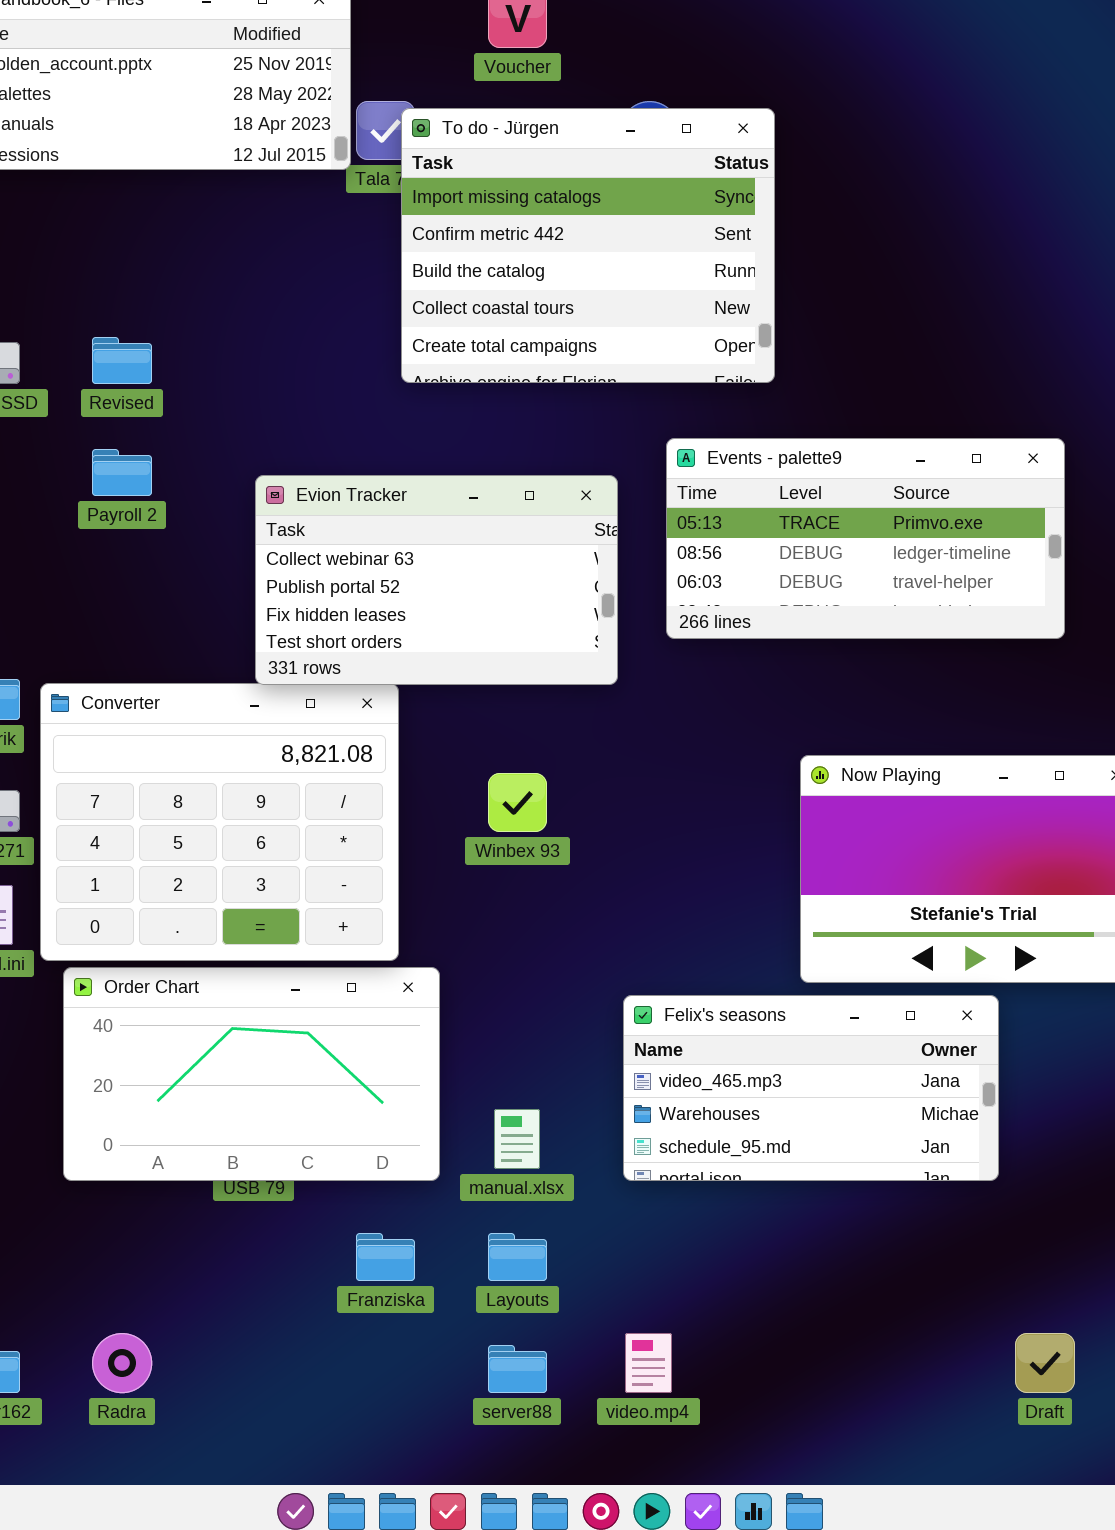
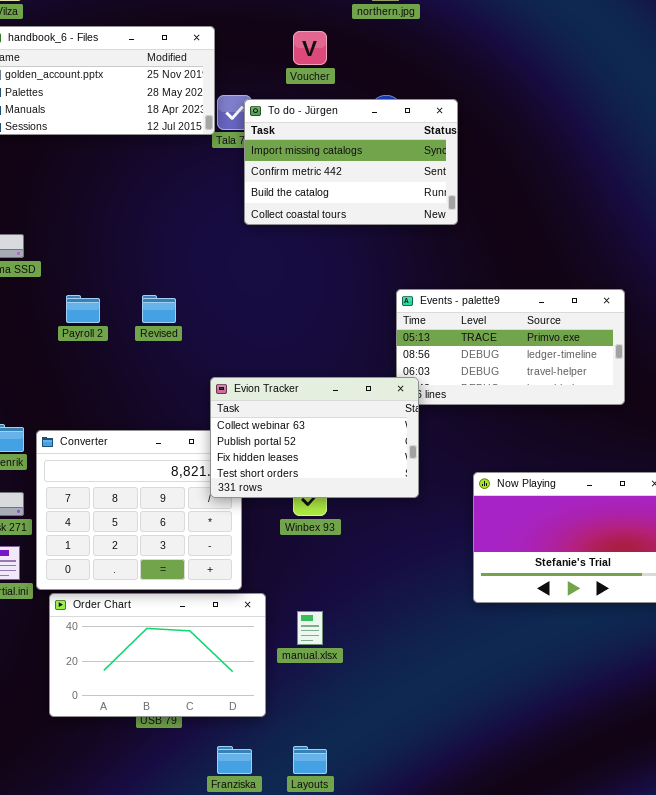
To do - Jürgen: [401,108,775,383] -> [244,99,458,225], resized
Revised: [92,337,152,384] -> [142,295,176,323], moved
Evion Tracker: [255,475,618,685] -> [210,377,419,498], moved
Felix's seasons: [623,995,999,1181] -> none, closed
manual.xlsx: [494,1109,540,1169] -> [297,611,323,645], moved

